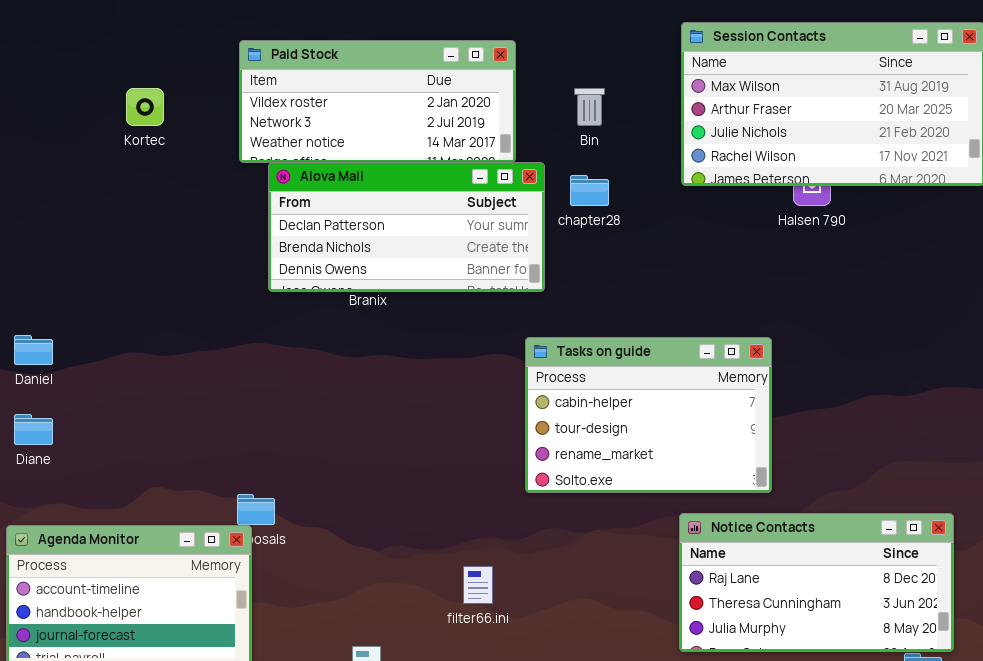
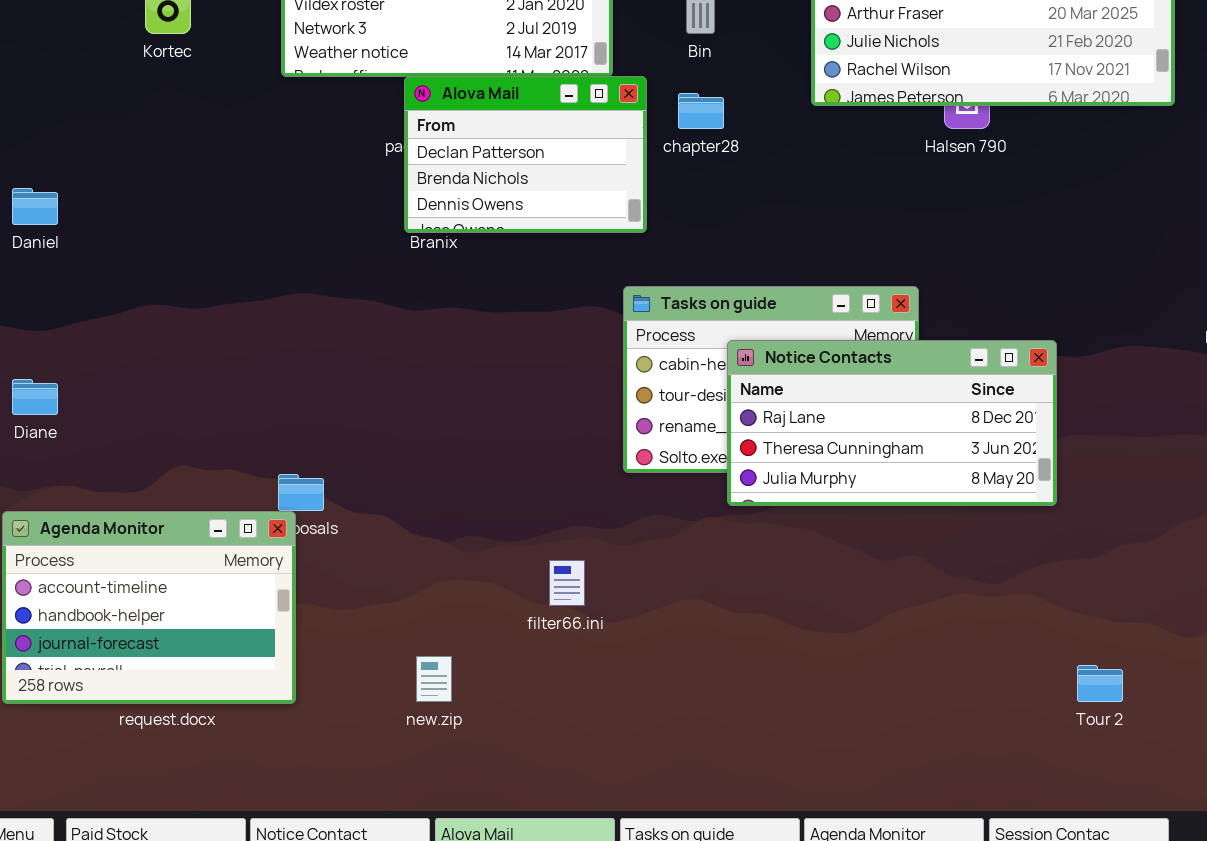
Alova Mail: [268,162,545,292] -> [404,76,647,233], resized
Daniel: [14,335,53,365] -> [12,188,58,225], moved
Notice Contacts: [679,513,954,652] -> [727,340,1057,506], moved

